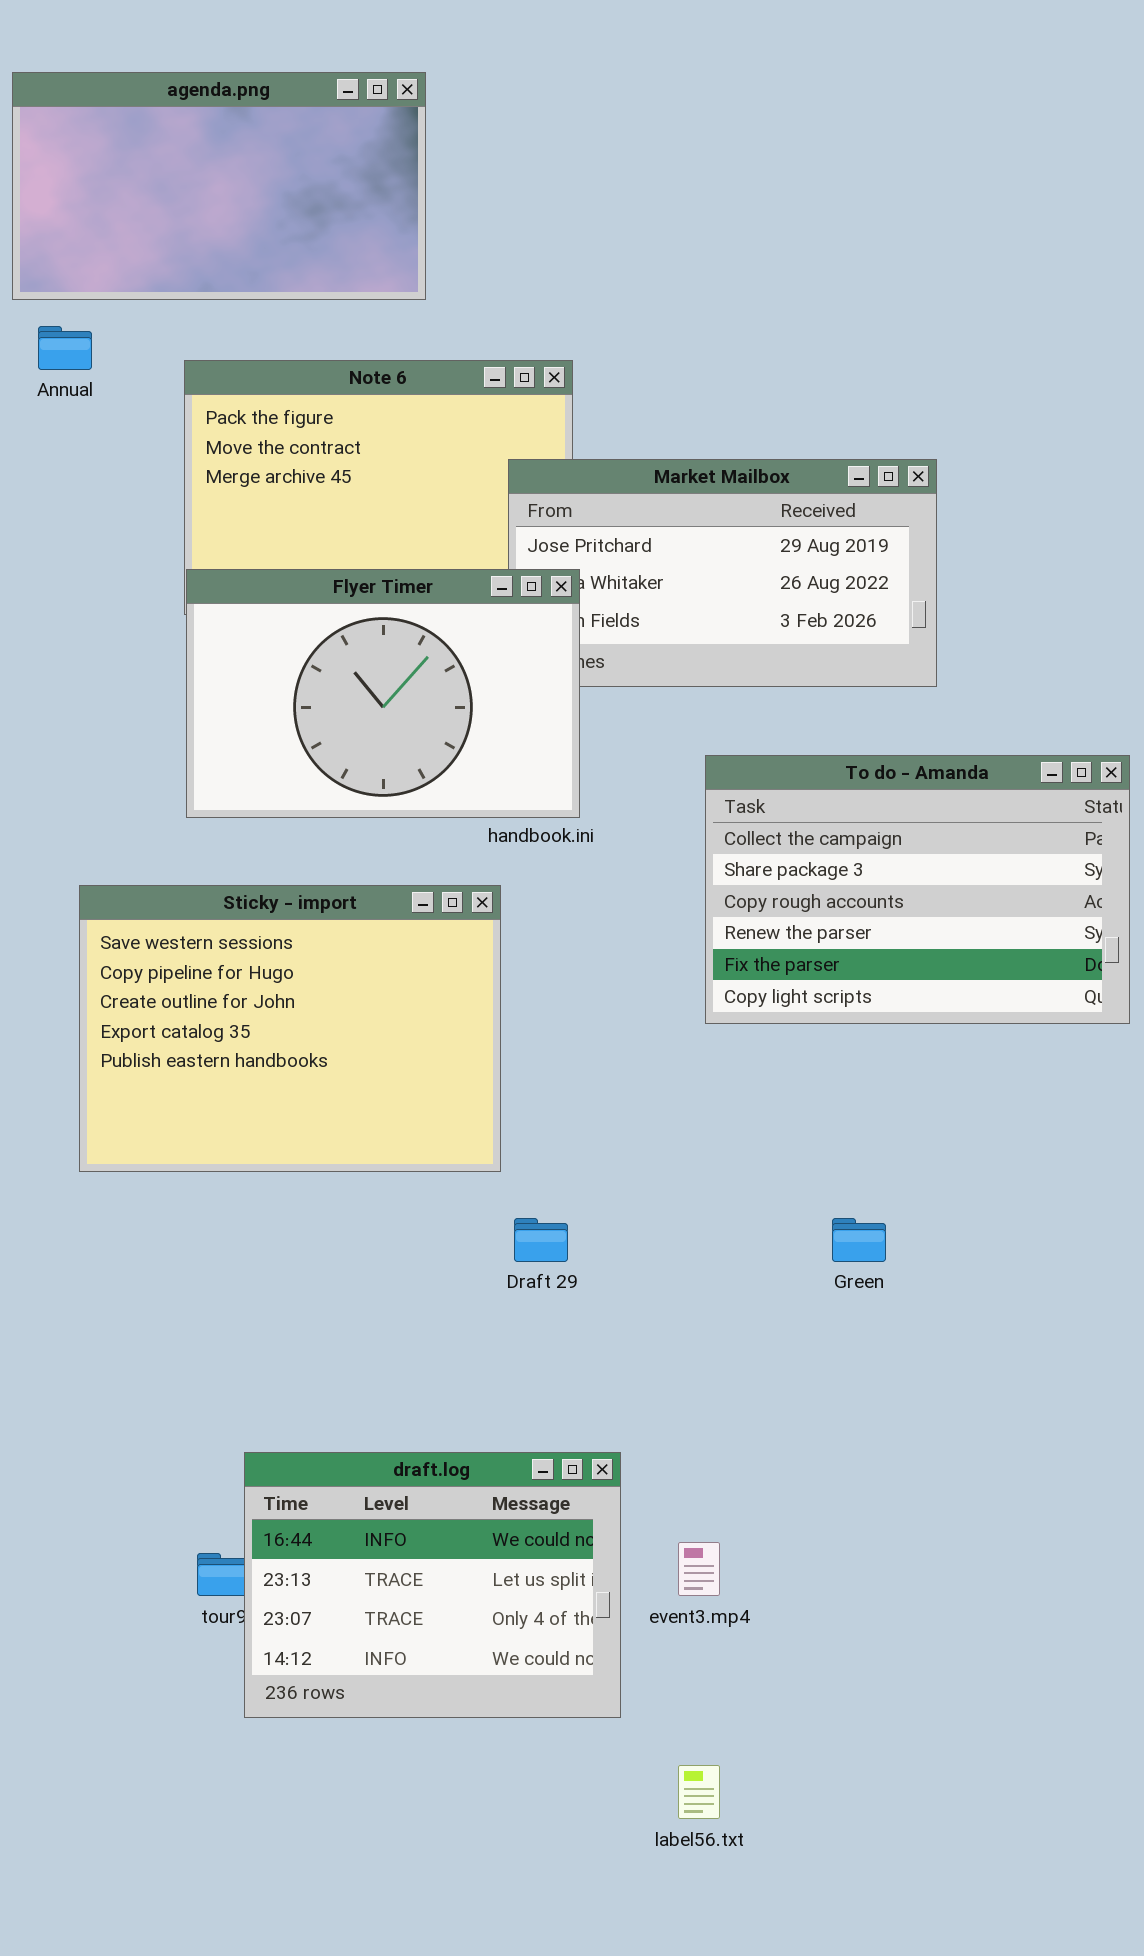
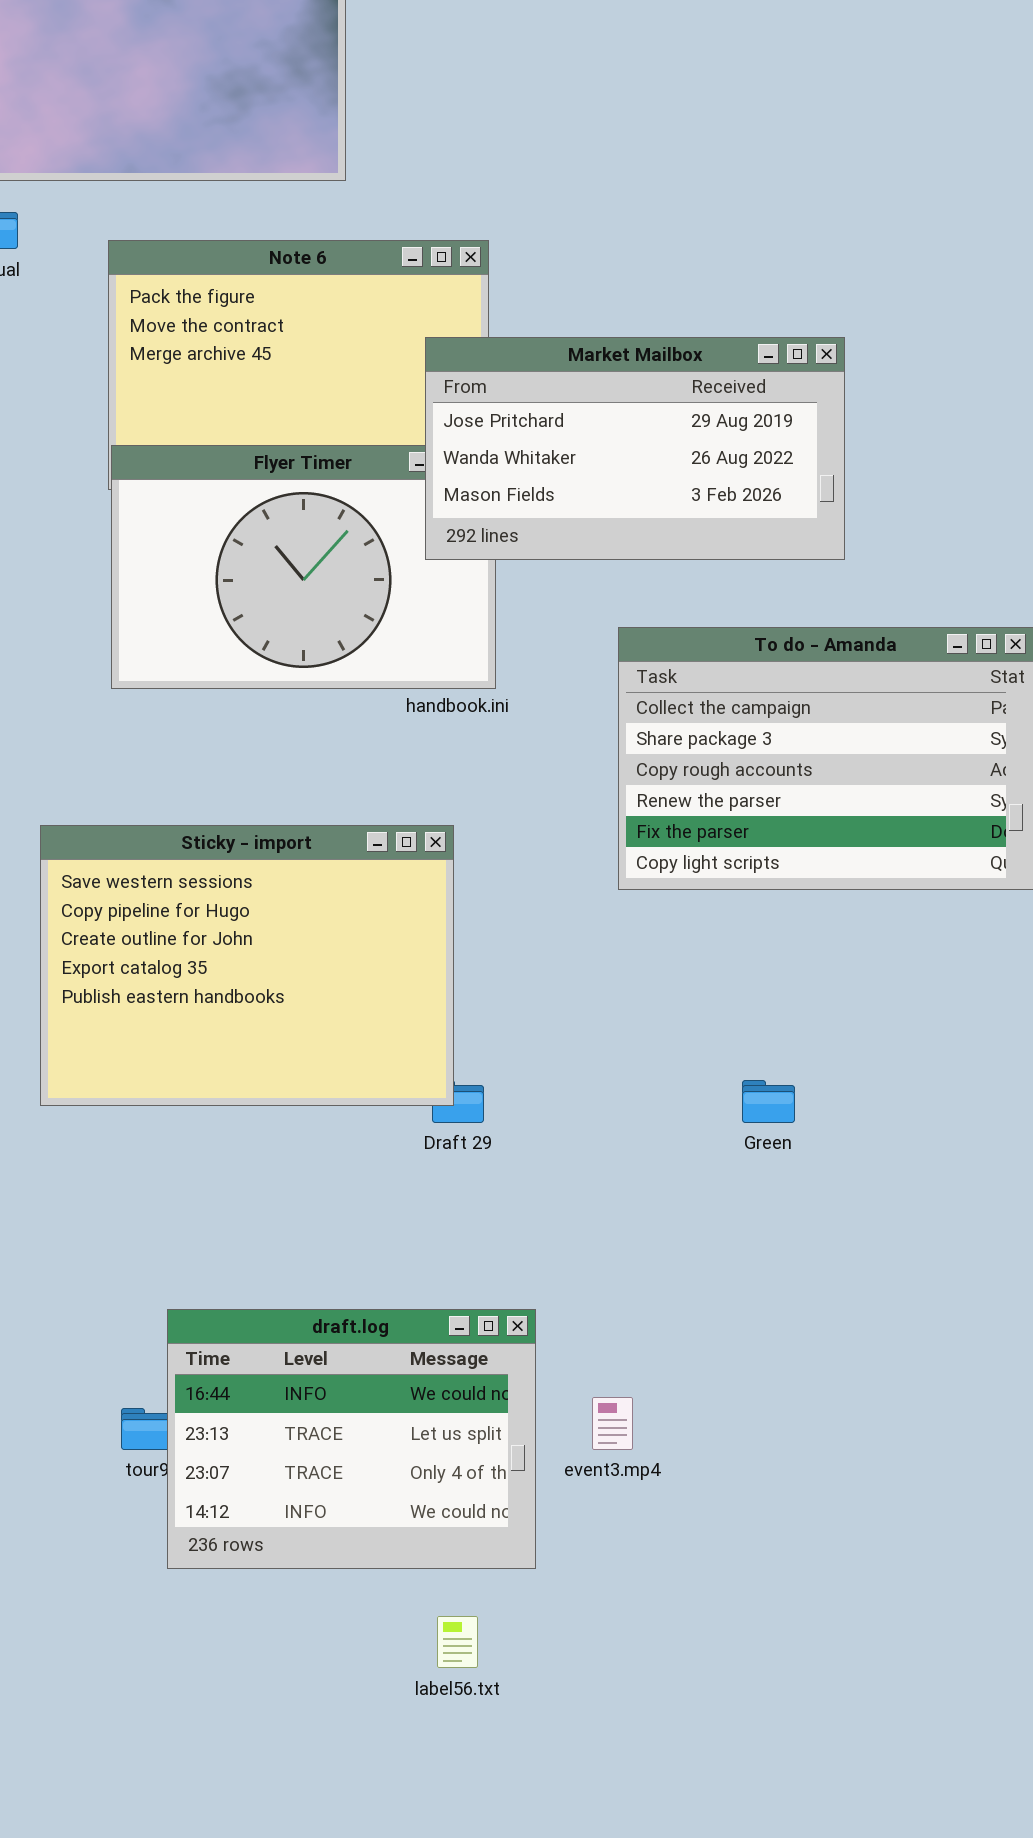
Market Mailbox: [508,459,937,687] -> [425,337,845,560], raised
Sticky - import: [79,885,501,1172] -> [40,825,454,1106], moved
label56.txt: [678,1765,720,1819] -> [437,1616,478,1668], moved

